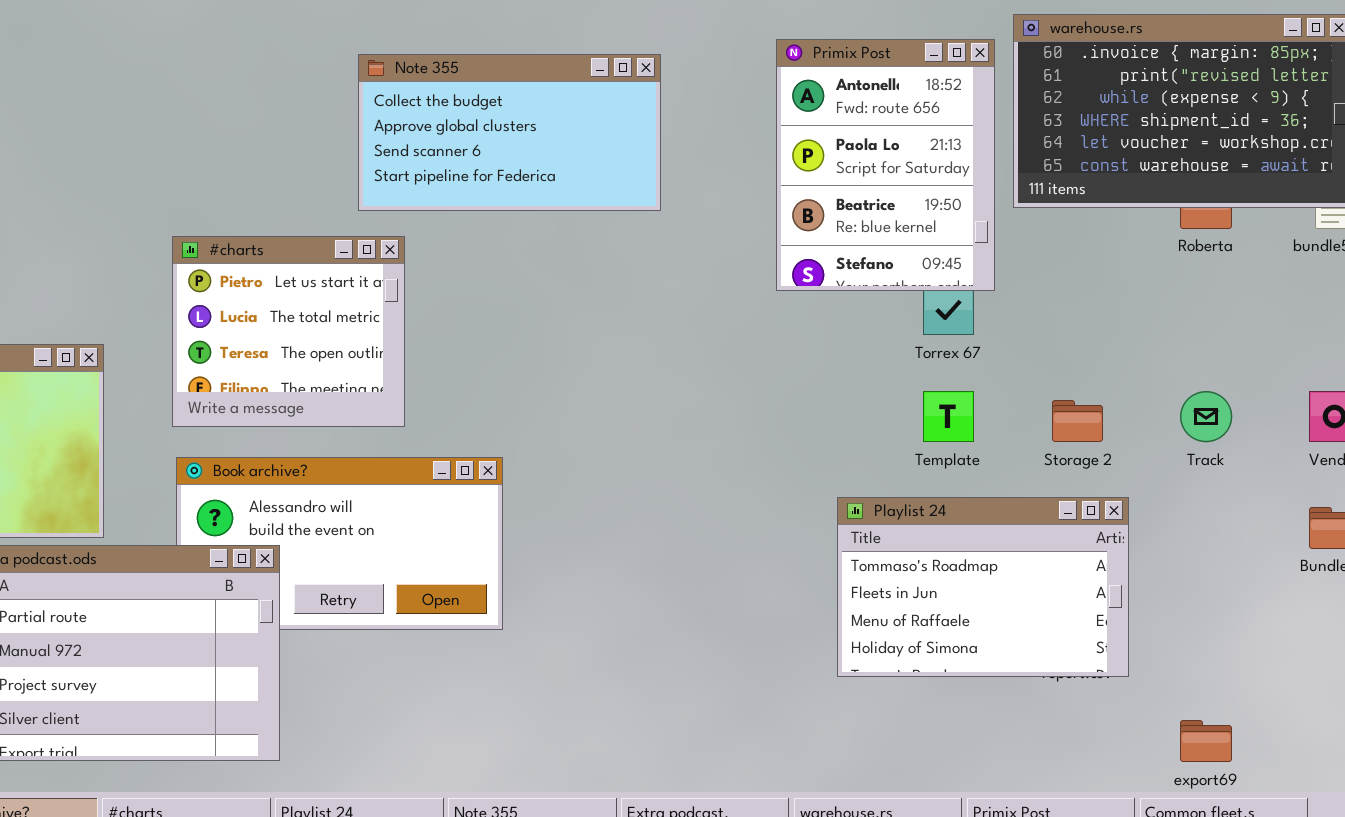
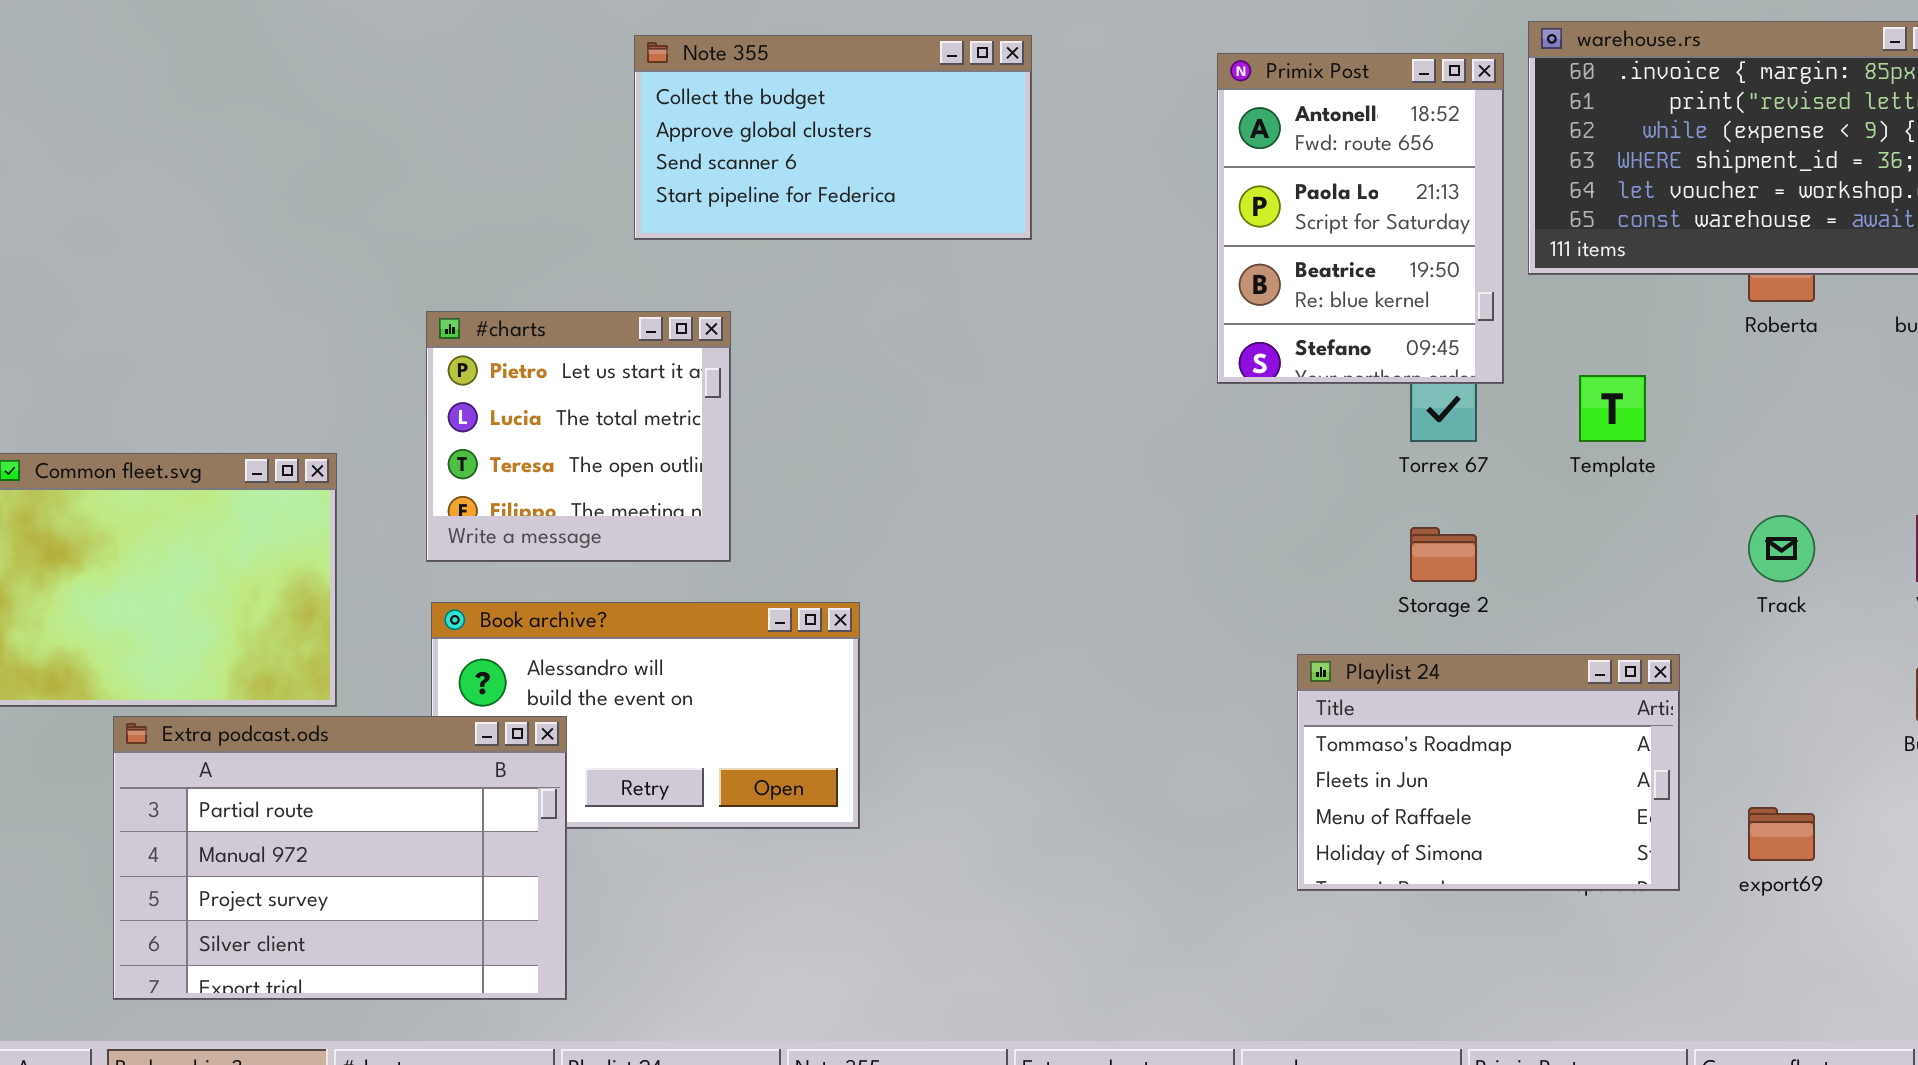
Note 355: [358,54,661,211] -> [634,35,1032,240], moved
Template: [923,391,974,442] -> [1579,375,1646,442], moved
Storage 2: [1052,400,1103,442] -> [1410,527,1477,582], moved
export69: [1180,720,1232,762] -> [1748,807,1815,861], moved

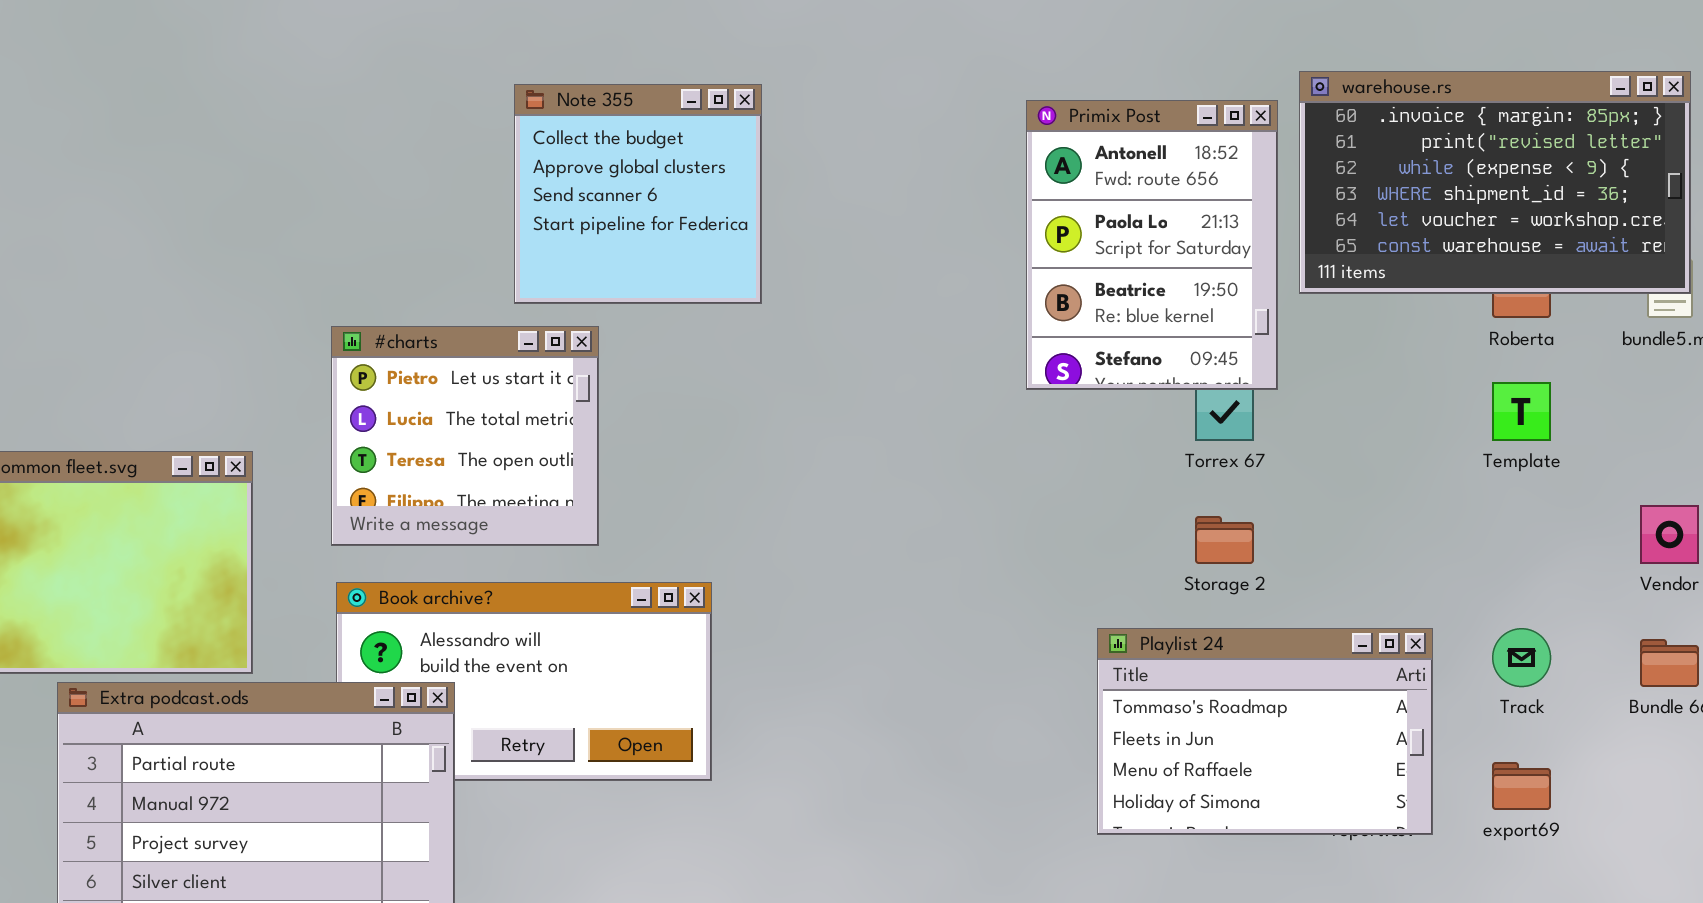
Note 355: [634,35,1032,240] -> [514,84,762,304], resized
Template: [1579,375,1646,442] -> [1492,382,1551,441], moved
Track: [1748,515,1815,582] -> [1492,628,1551,687], moved

